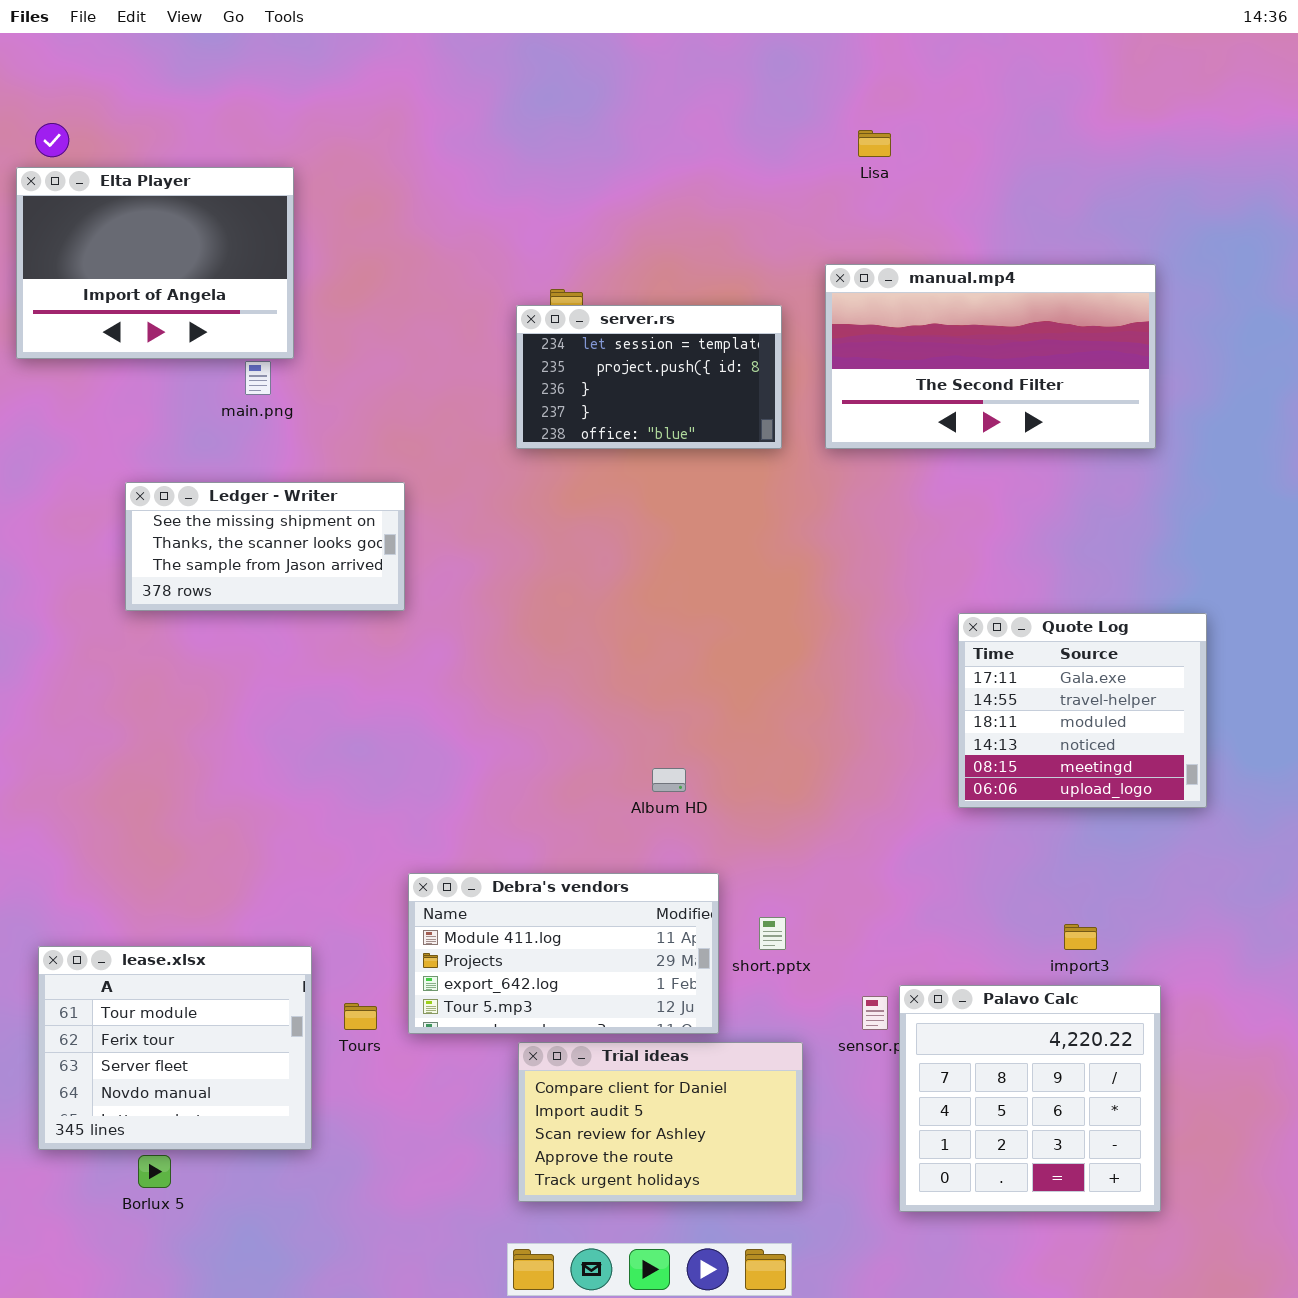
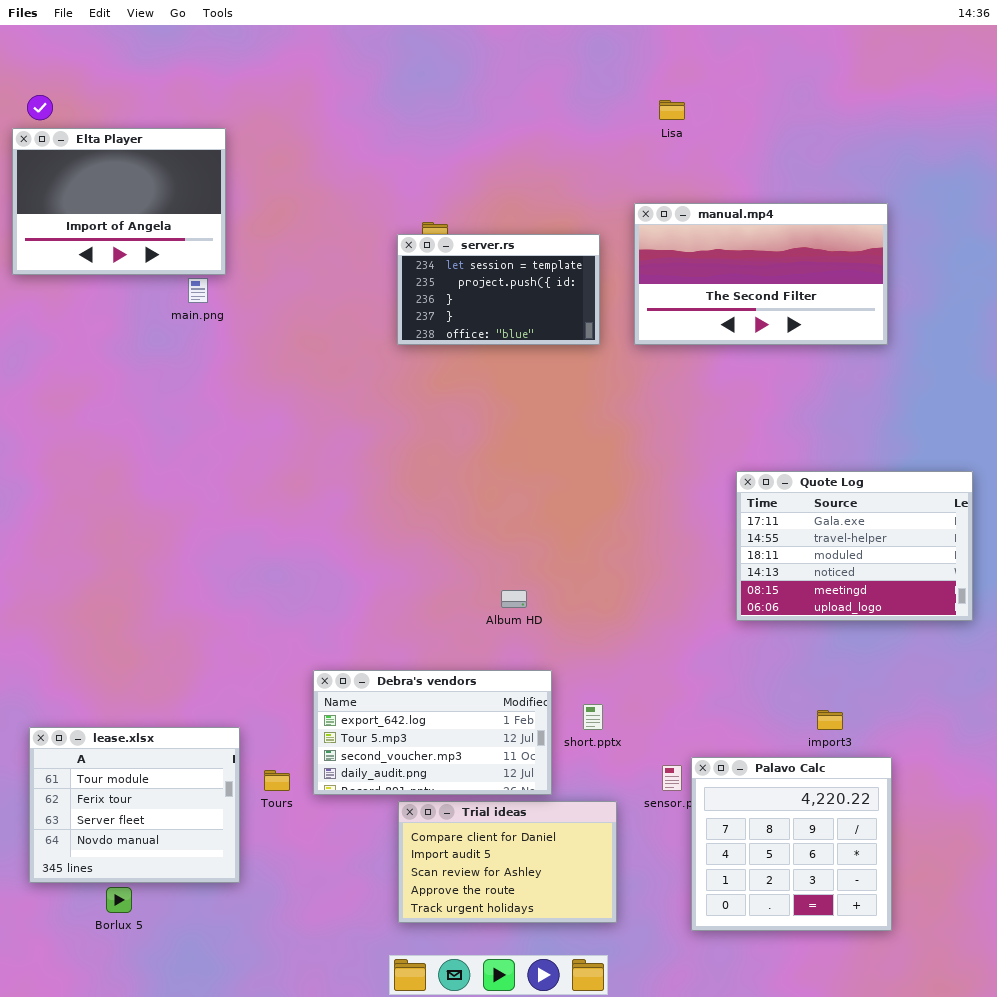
Ledger - Writer: [125,482,405,611] -> none, closed
Quote Log: [958,613,1207,808] -> [736,471,973,621], resized
Debra's vendors: [408,873,719,1034] -> [313,670,552,795], scrolled down 2 rows

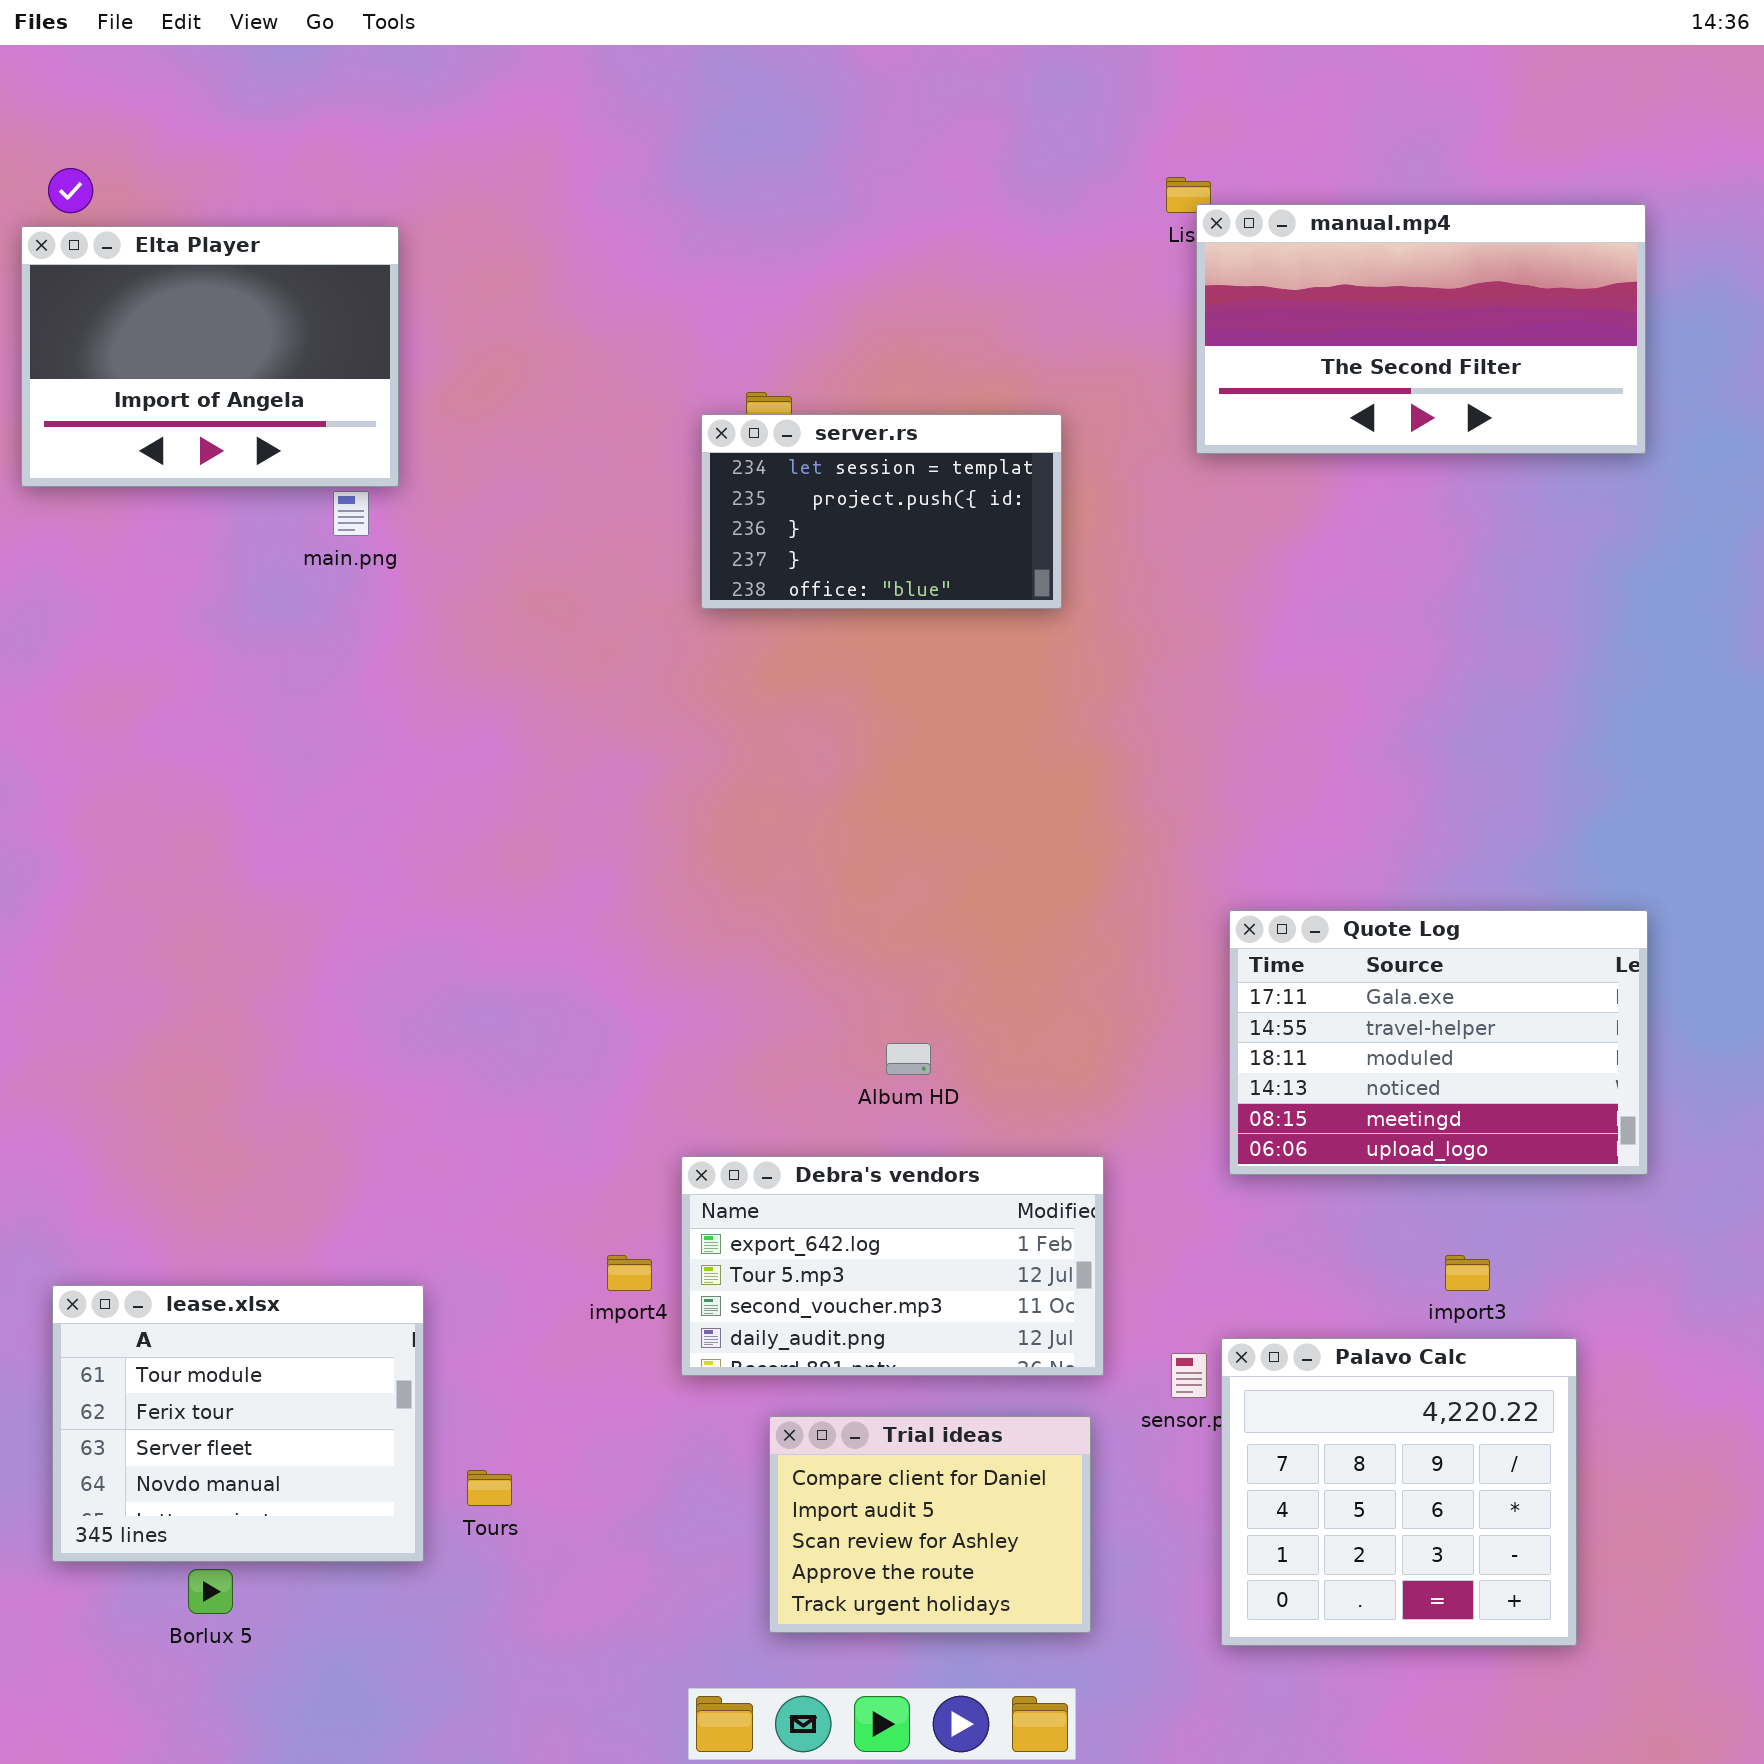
manual.mp4: [634,203,888,345] -> [1196,204,1646,454], moved
Quote Log: [736,471,973,621] -> [1229,910,1648,1175], moved
Debra's vendors: [313,670,552,795] -> [681,1156,1104,1376], moved
Tours: [264,770,290,791] -> [467,1470,512,1506], moved
Trial ideas: [398,801,617,923] -> [769,1416,1091,1633], resized

